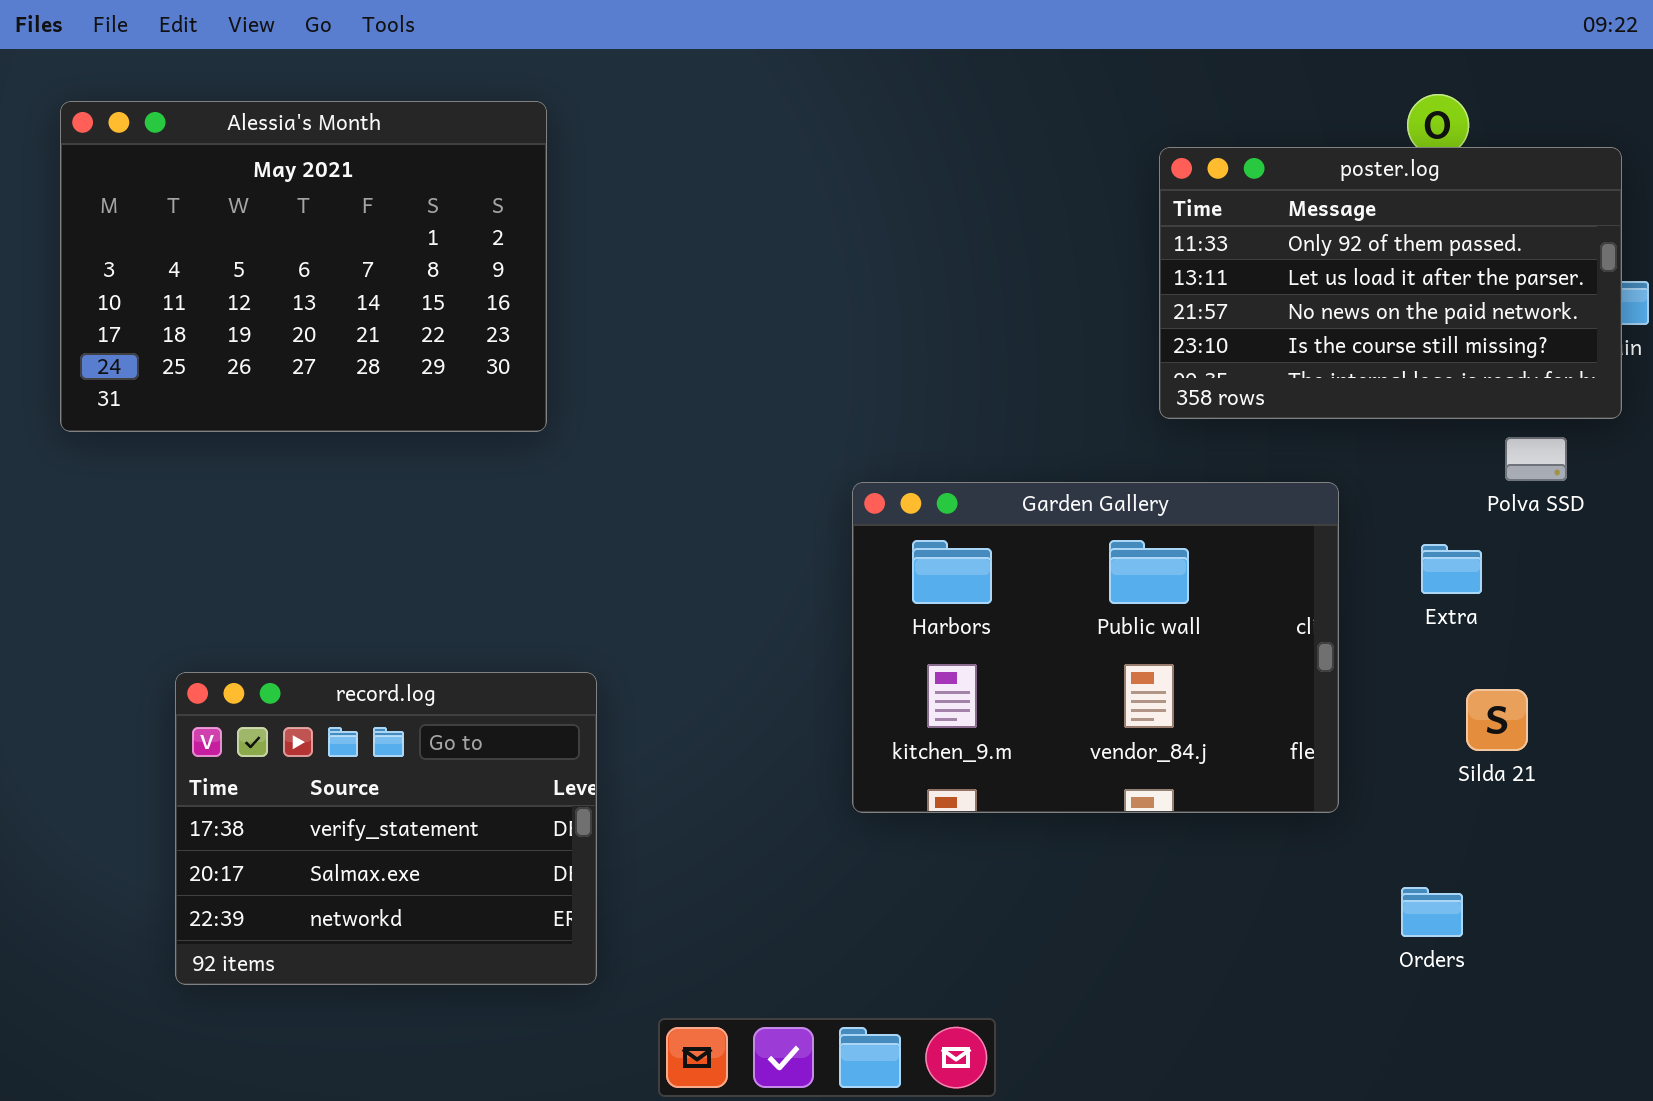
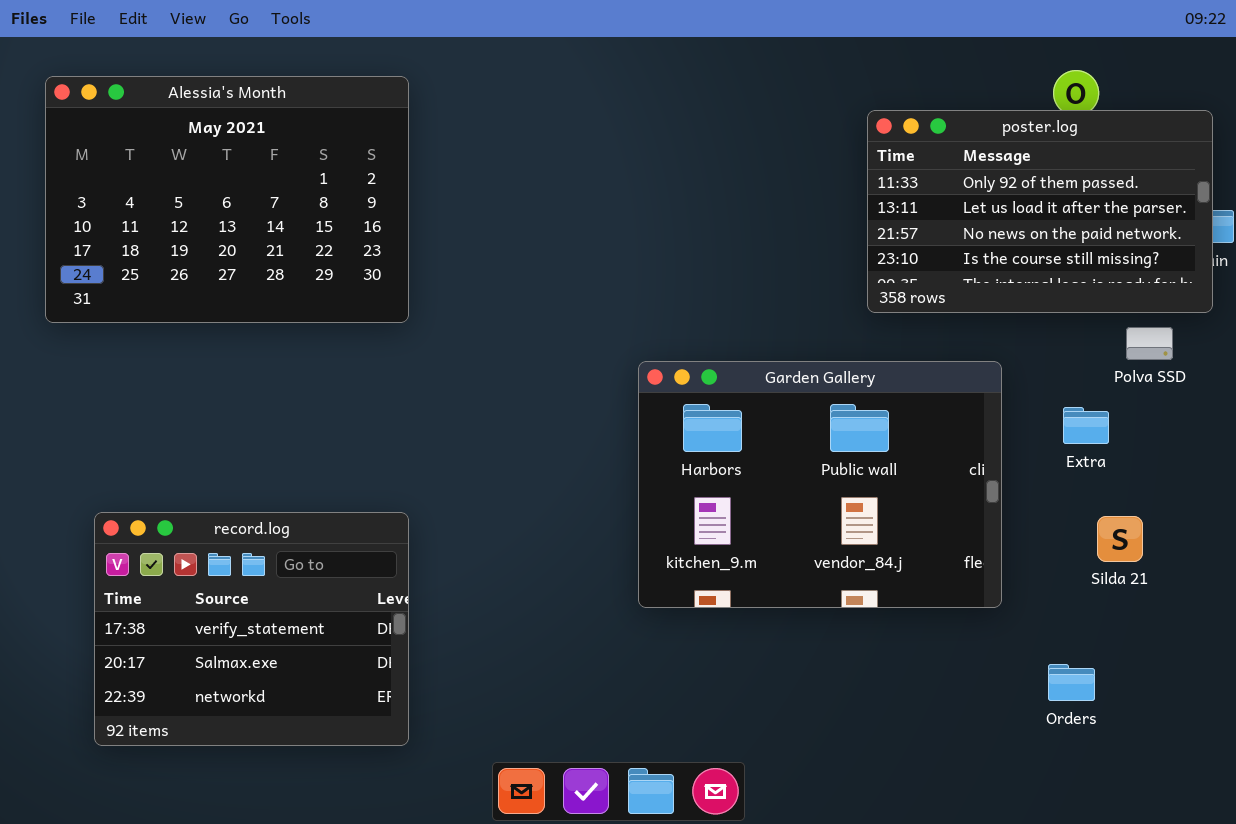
record.log: [175,672,597,985] -> [94,512,409,746], moved

